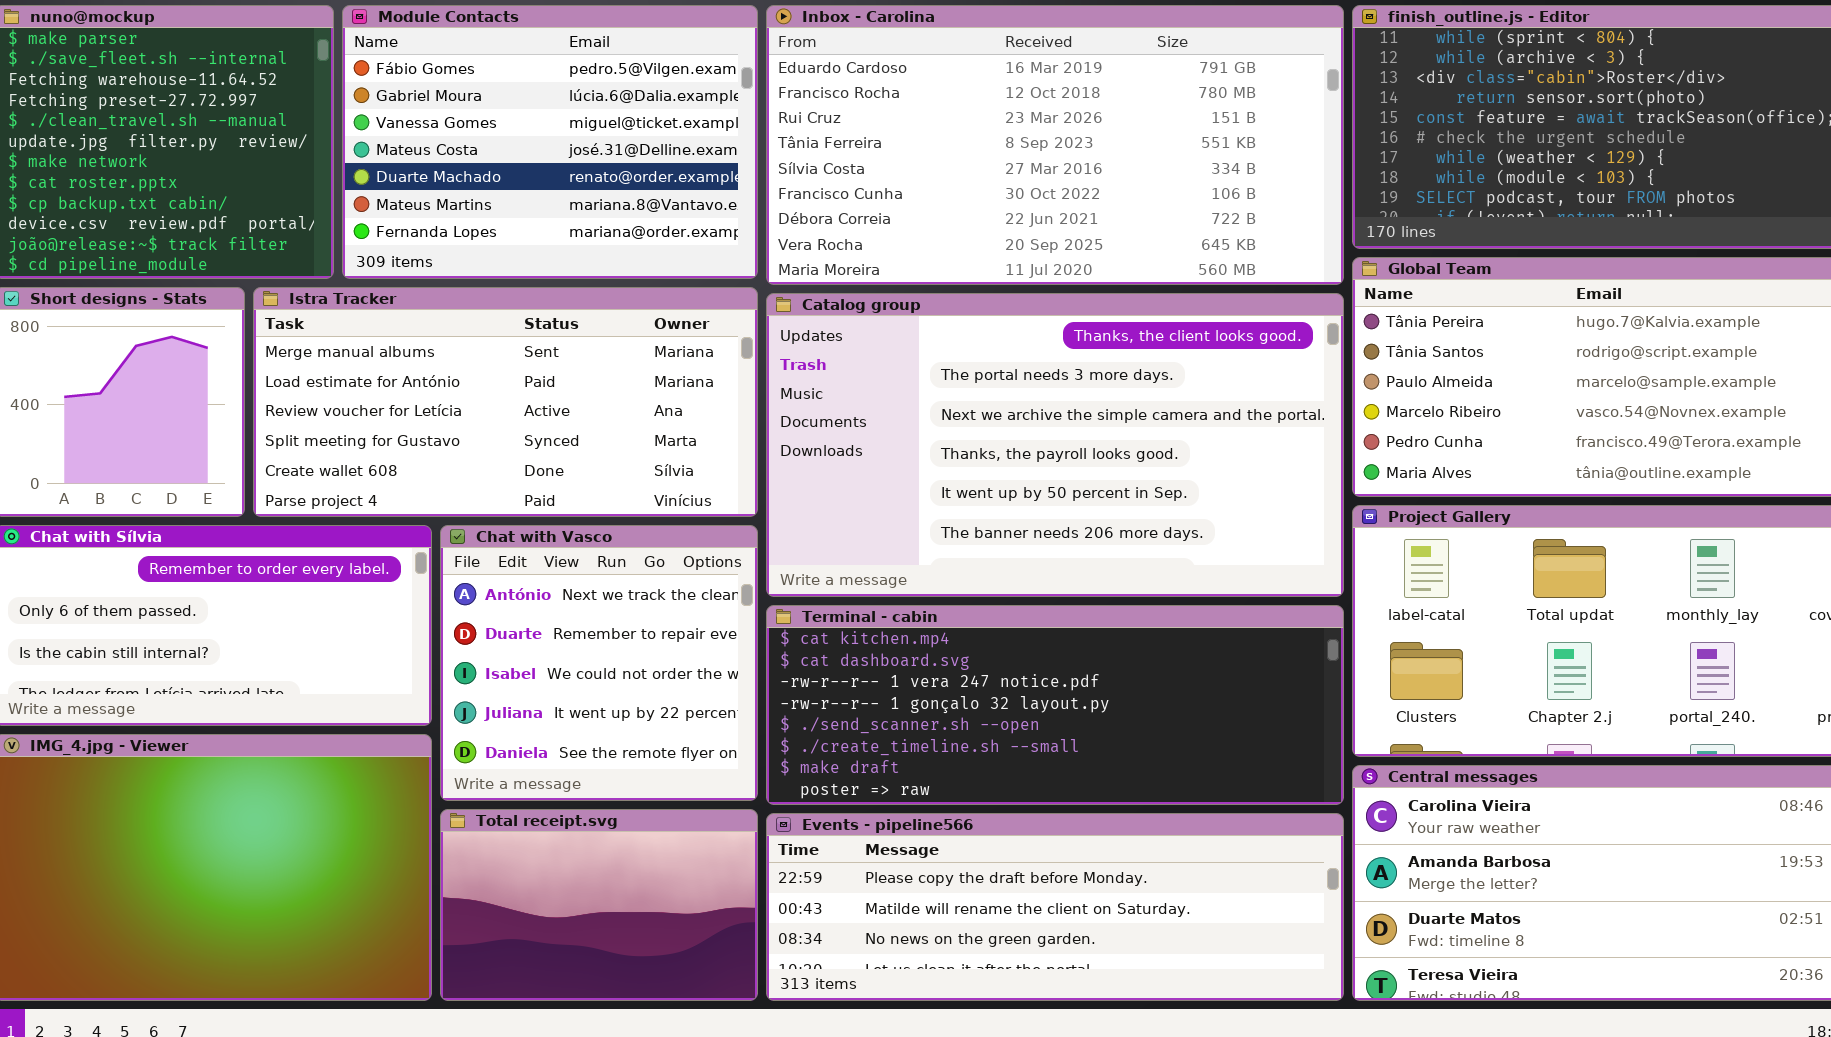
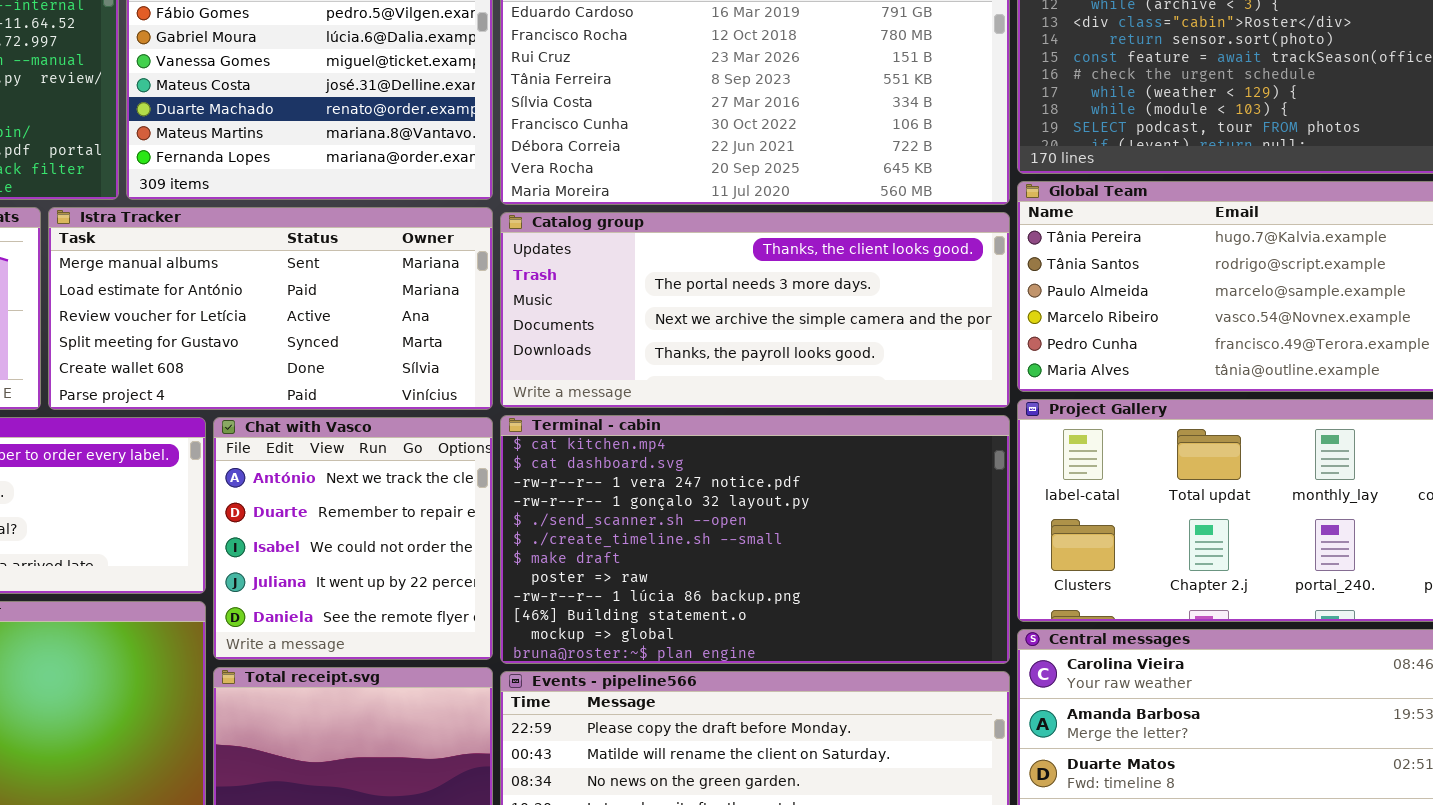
Catalog group: [766,293,1344,597] -> [500,212,1010,408], resized
Terminal - cabin: [766,605,1344,805] -> [500,415,1010,664], resized

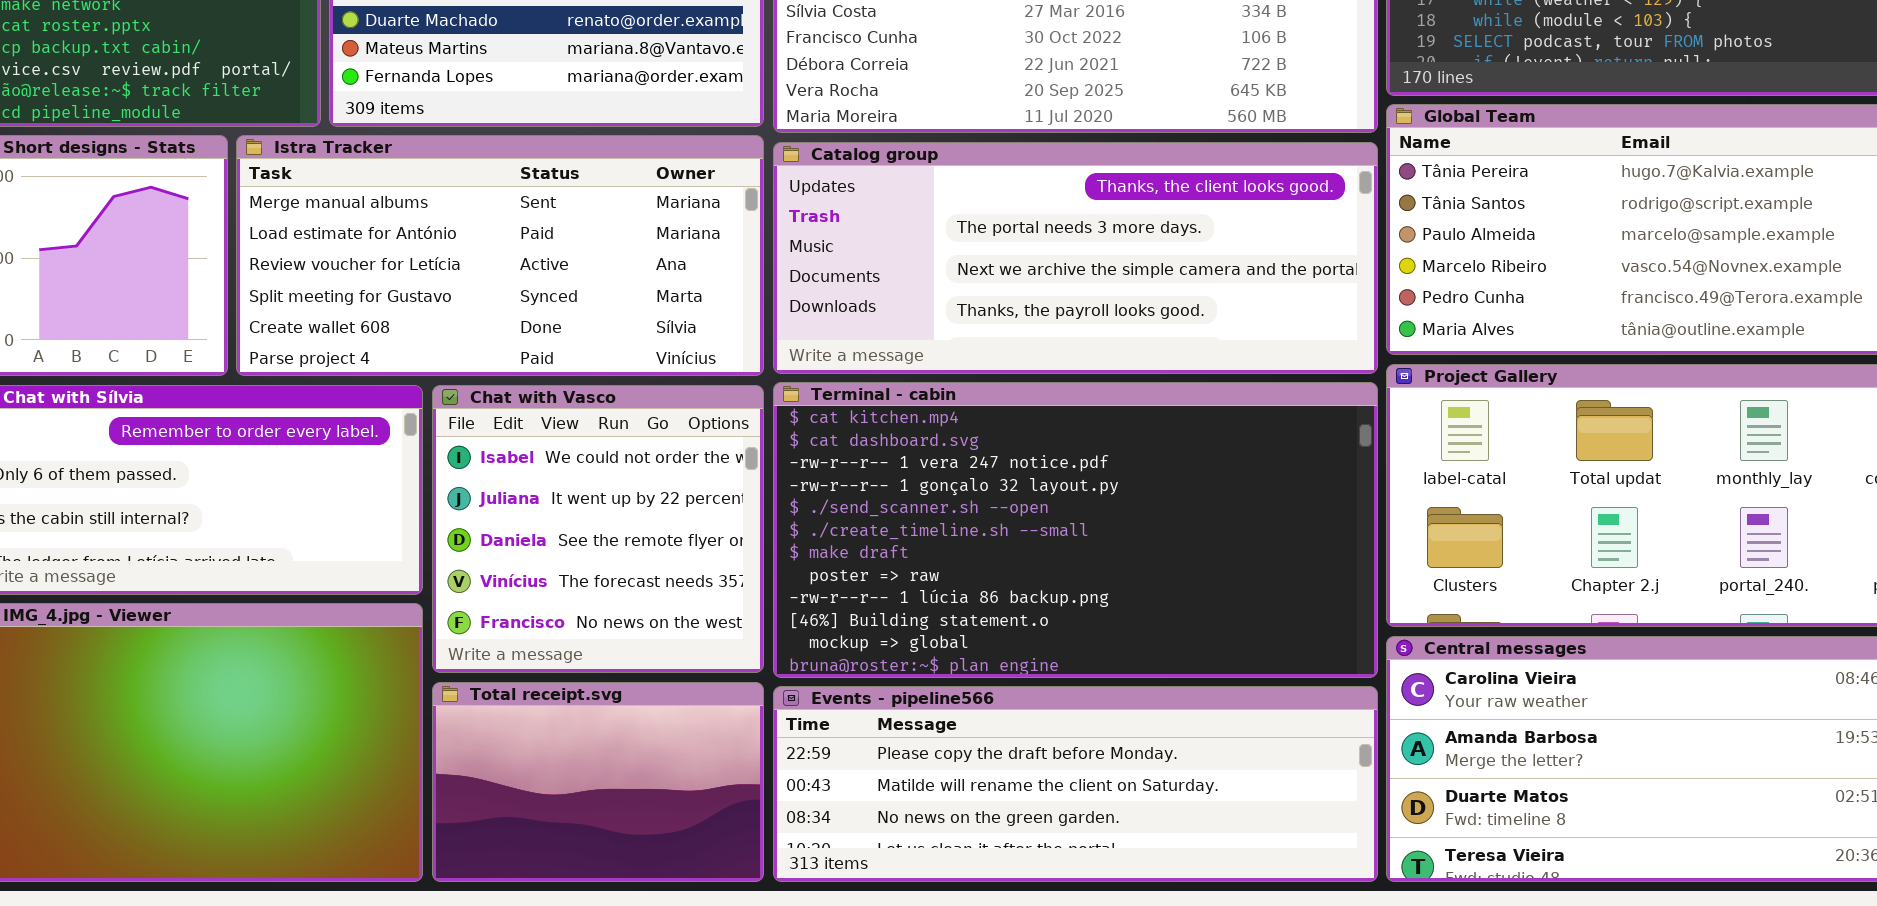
Chat with Vasco: [213,417,493,660] -> [432,385,764,673], scrolled down 2 rows

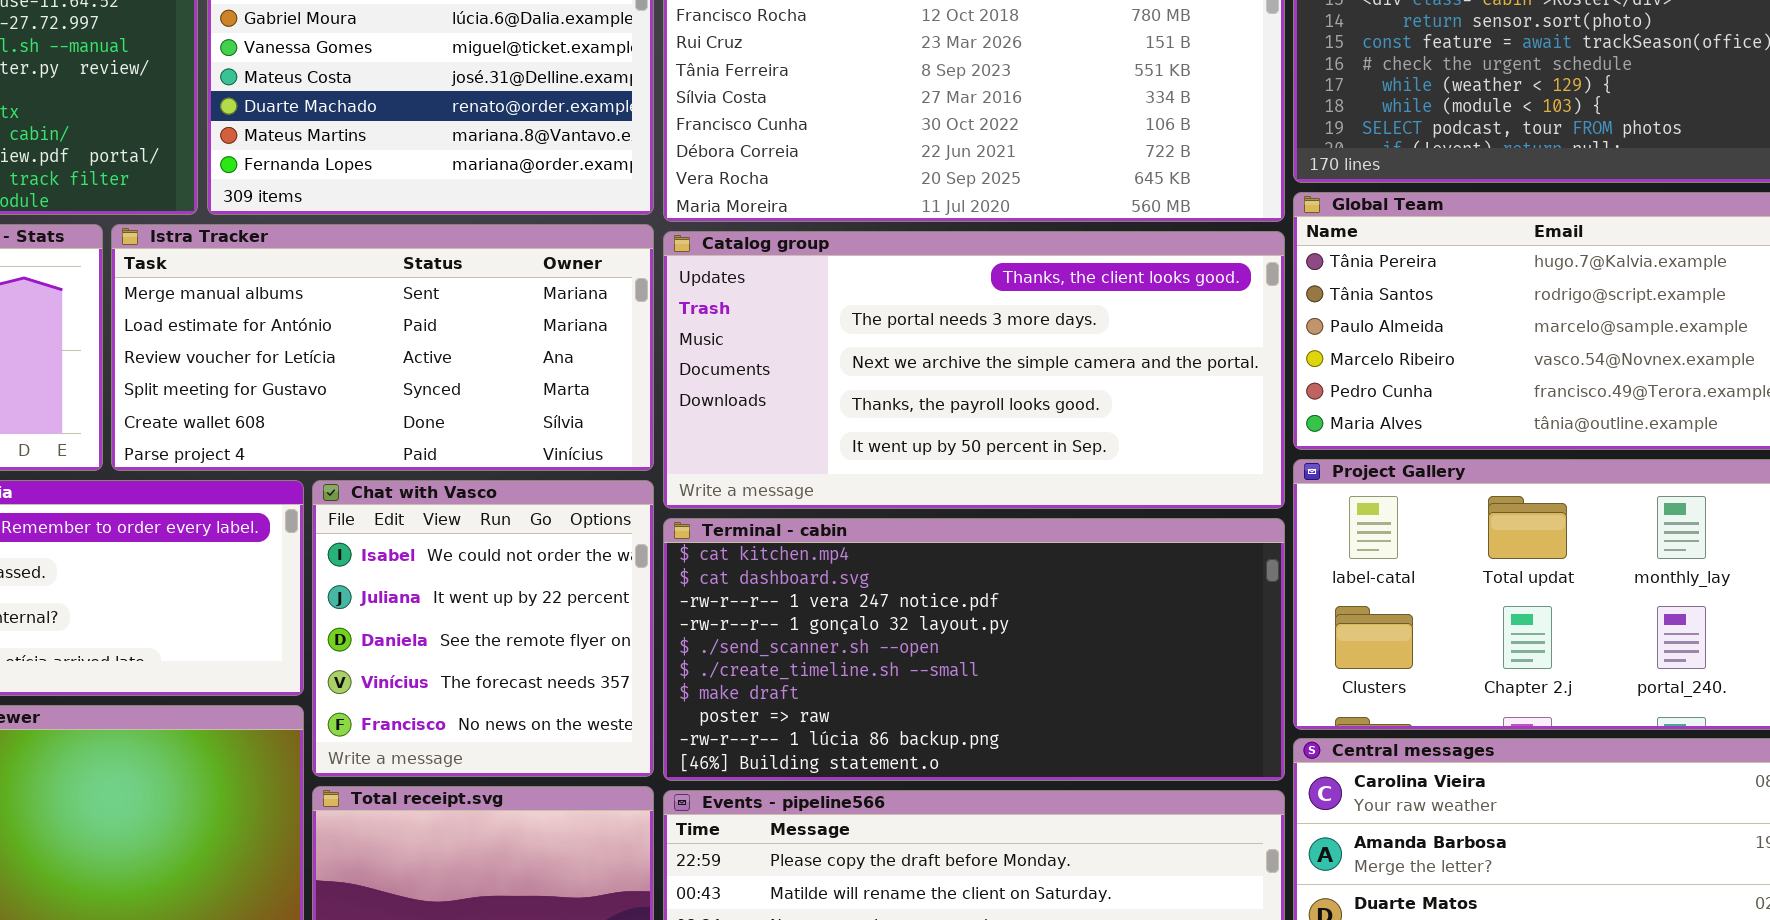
Catalog group: [773,142,1378,374] -> [663,231,1285,509], resized
Terminal - cabin: [773,382,1378,678] -> [663,518,1285,781], resized

